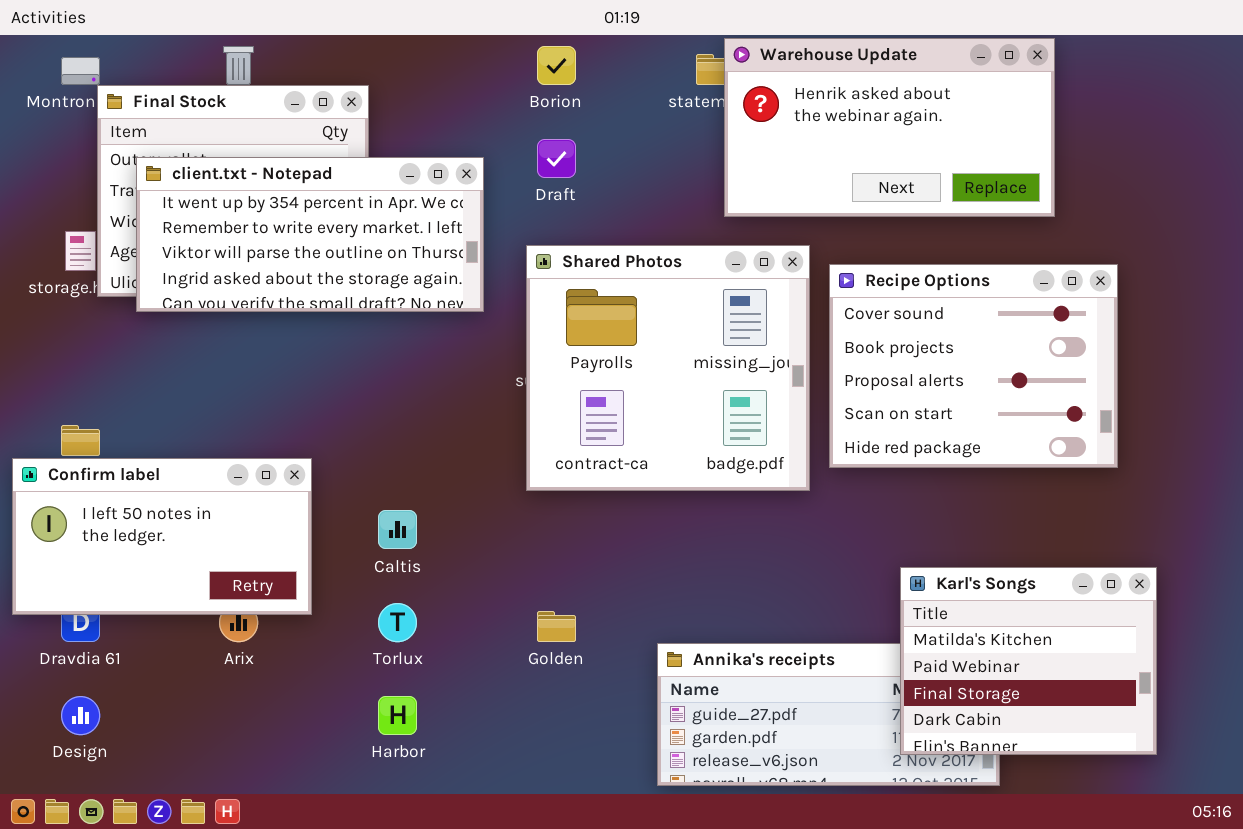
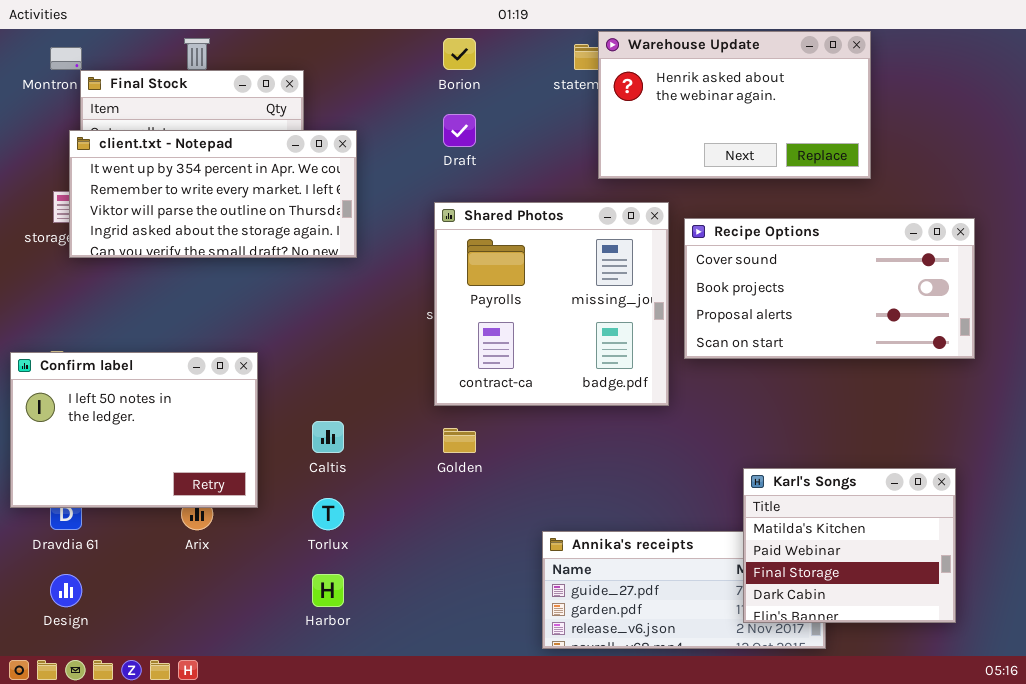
client.txt - Notepad: [136,157,484,312] -> [69,130,357,258], moved
Recipe Options: [829,264,1118,468] -> [684,218,975,359], resized
Confirm label: [12,458,312,615] -> [10,352,258,508], resized
Golden: [537,611,576,642] -> [443,428,476,453], moved

